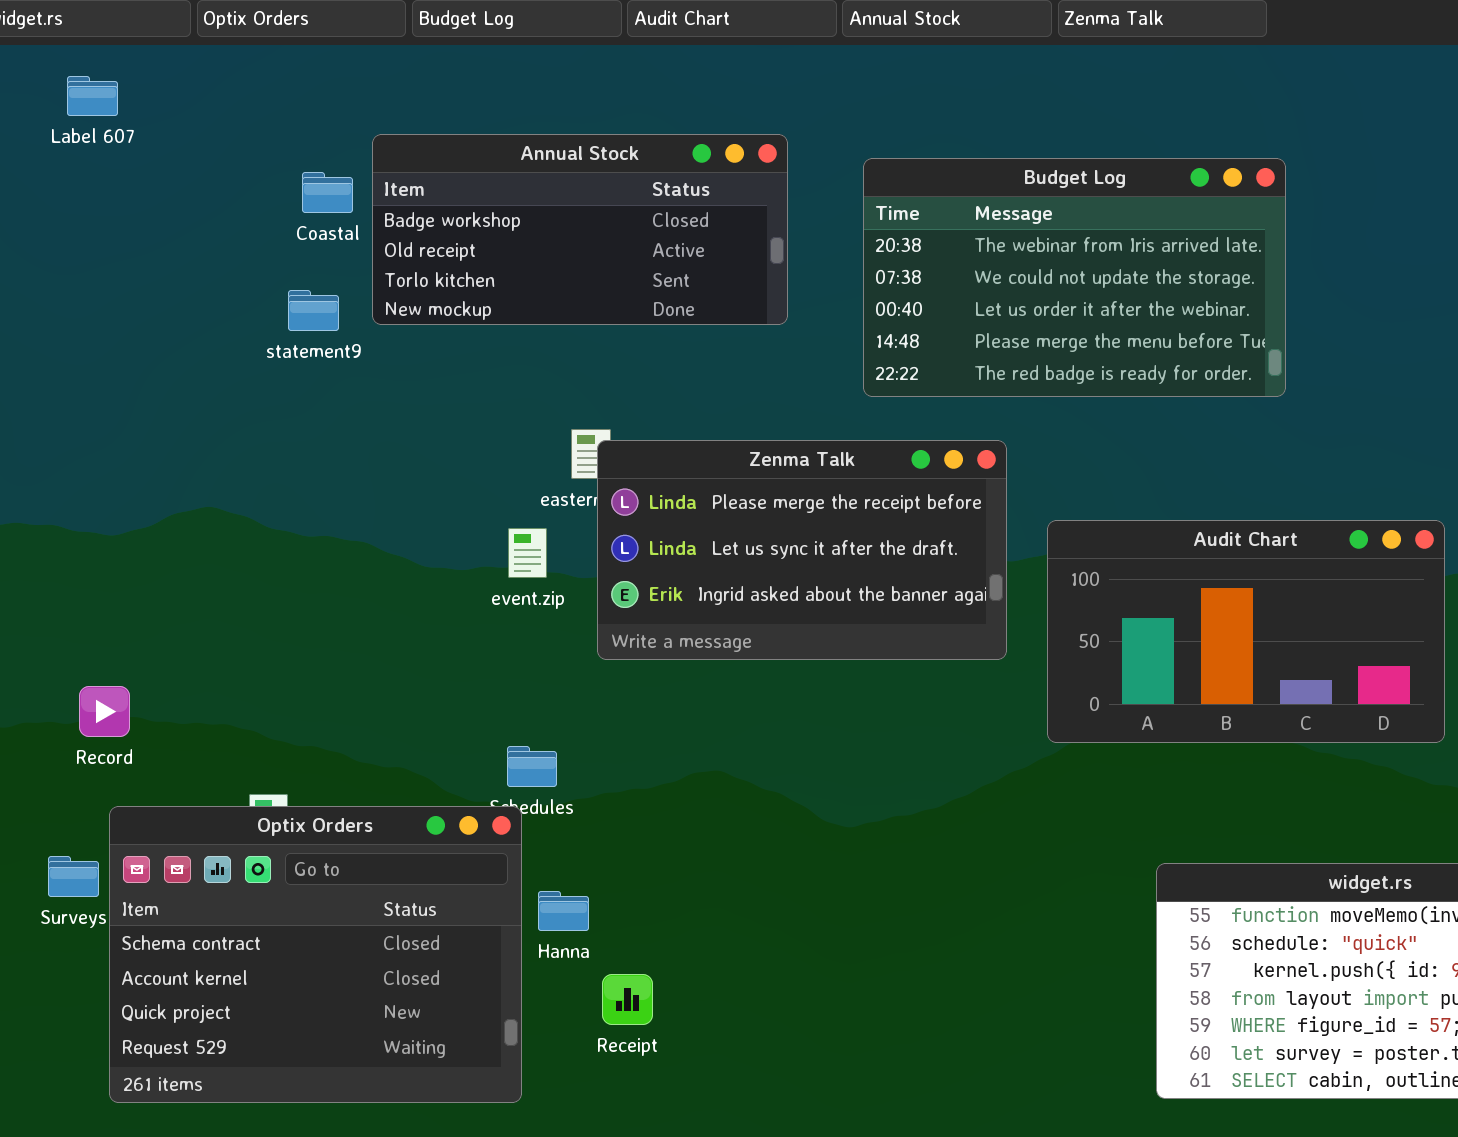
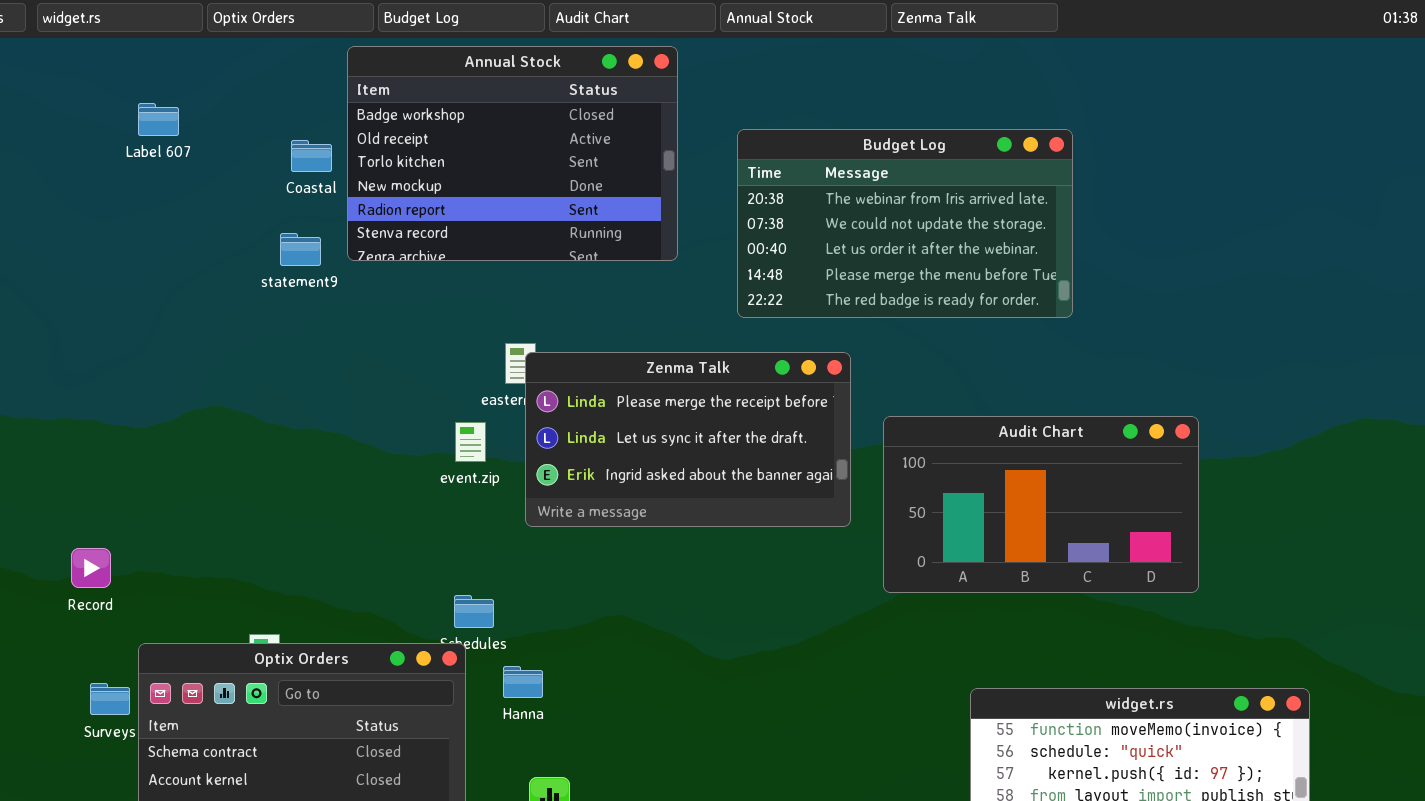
Label 607: [67,76,118,116] -> [138,103,179,136], moved
Annual Stock: [372,134,788,325] -> [347,46,678,261], resized
Record: [79,686,130,737] -> [71,548,111,588], moved
Hanna: [538,891,589,931] -> [503,666,543,698], moved

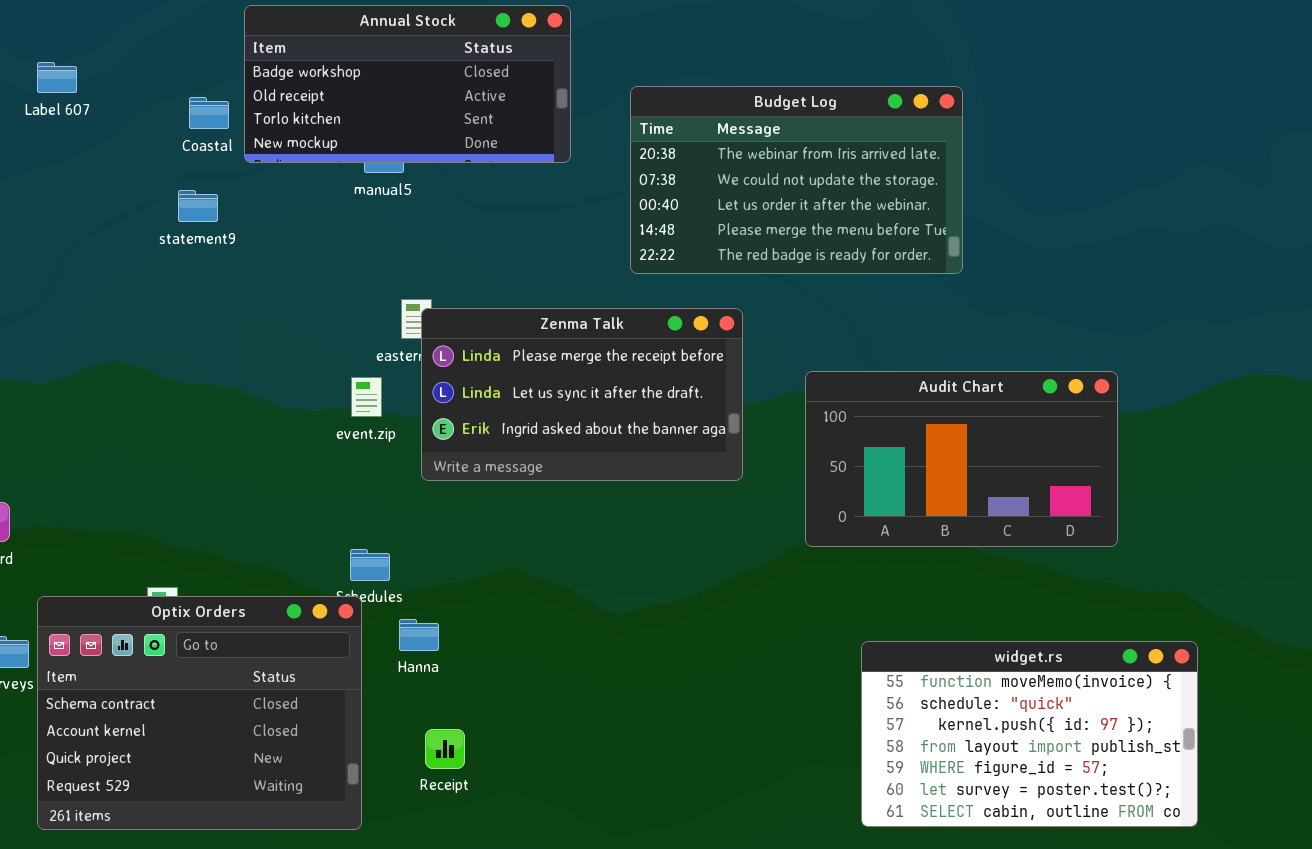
Annual Stock: [347,46,678,261] -> [244,5,571,163], resized
Audit Chart: [883,416,1199,593] -> [805,371,1118,547], moved

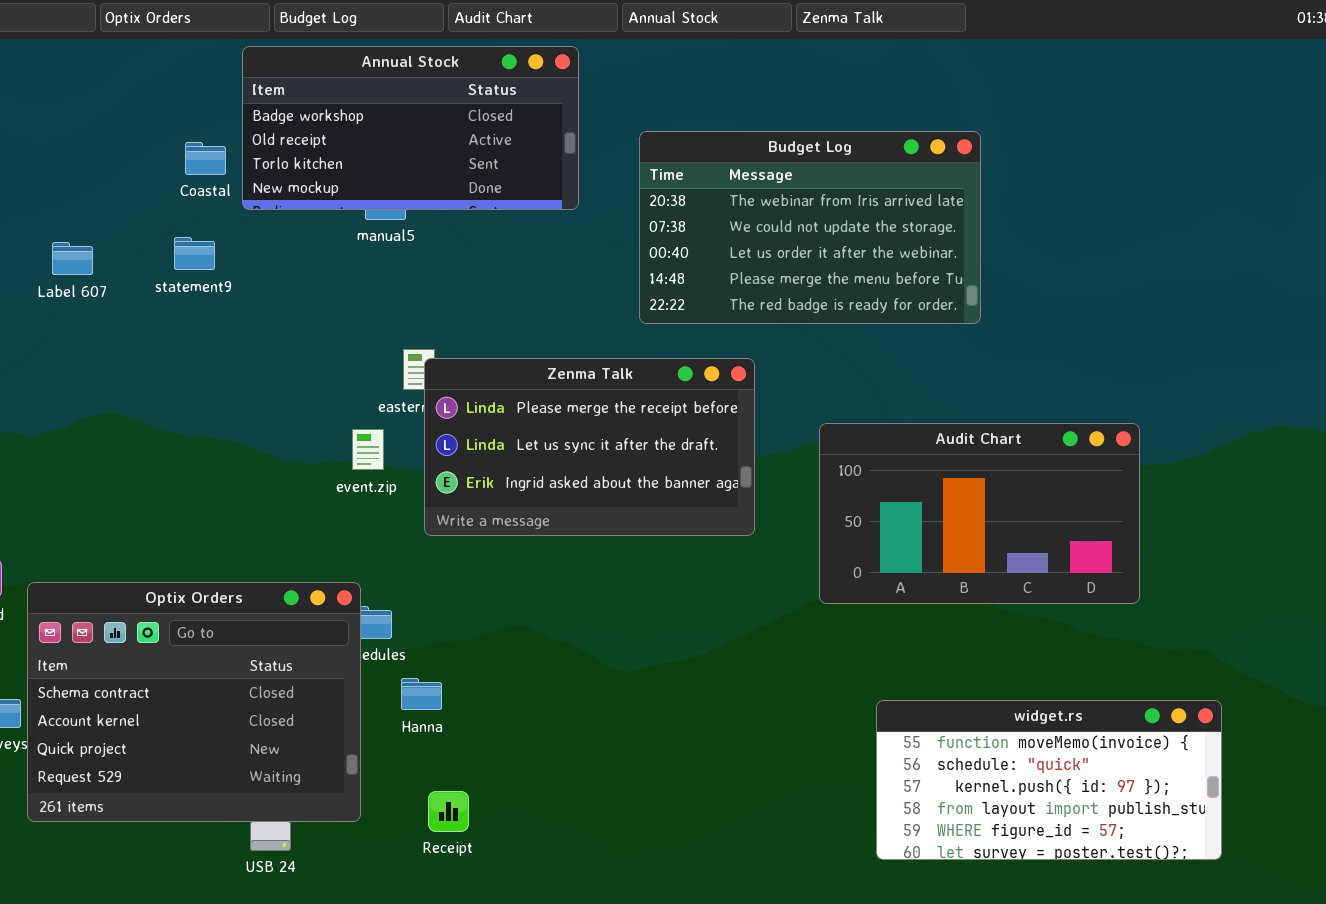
Label 607: [37,62,77,93] -> [52,242,93,275], moved
Optix Orders: [37,596,362,830] -> [27,582,361,822], moved
widget.rs: [861,641,1198,827] -> [876,700,1222,860], resized

